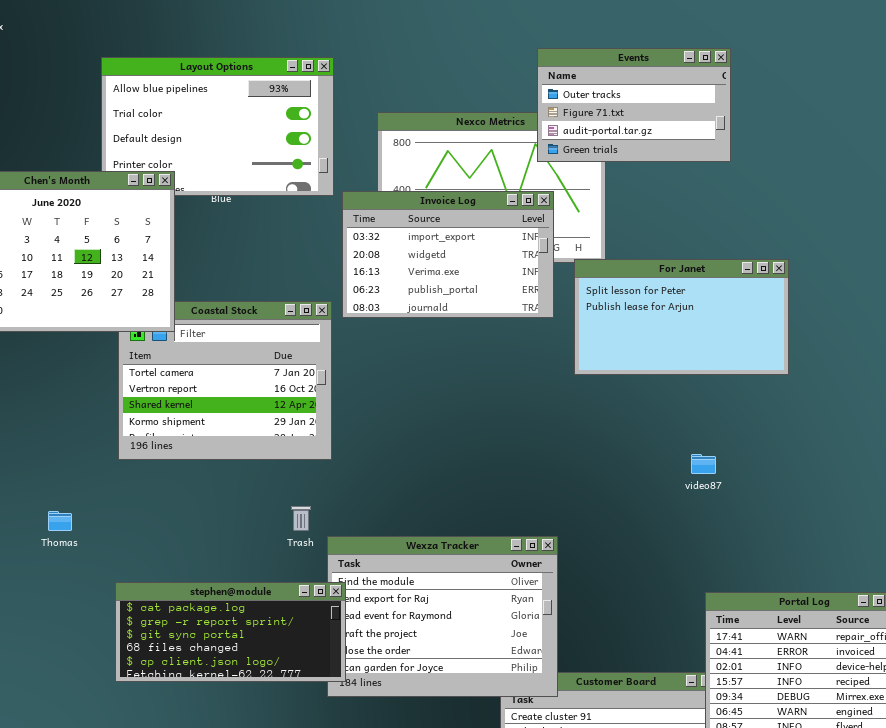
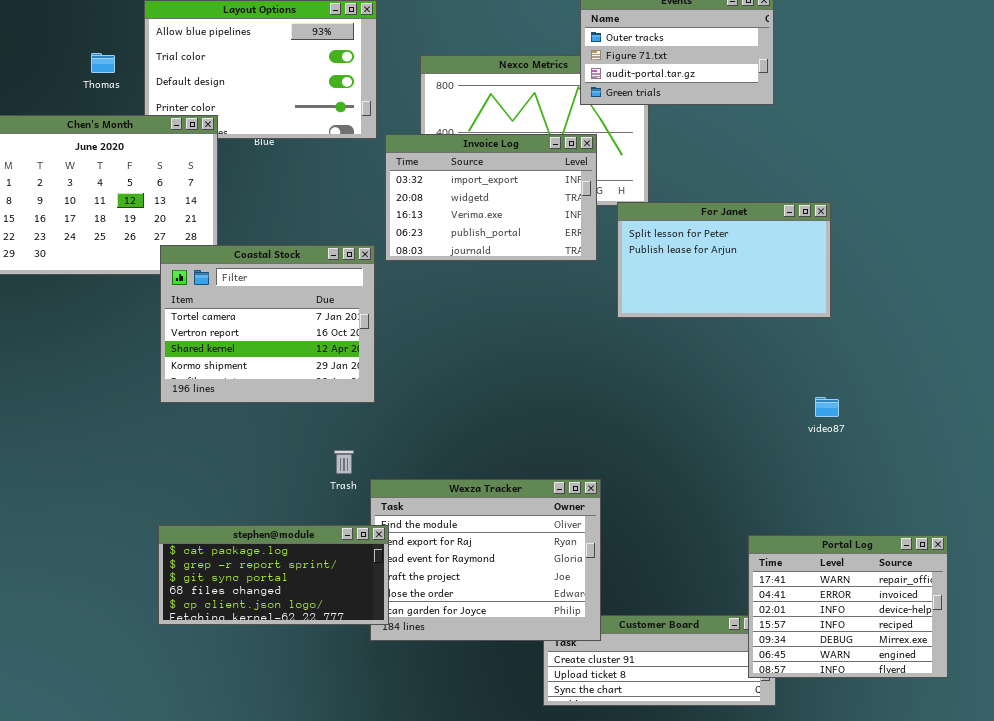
Coastal Stock: [118,301,332,460] -> [160,245,375,403], raised
video87: [691,454,716,474] -> [815,397,839,417], moved
Thomas: [48,511,72,531] -> [91,53,115,73], moved

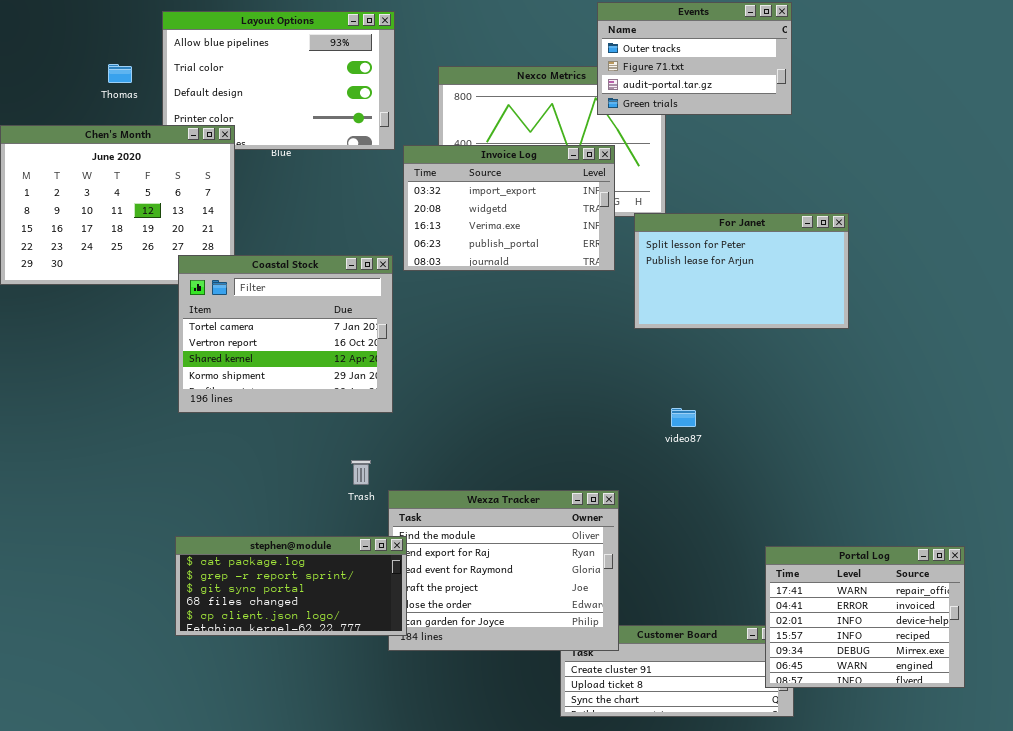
video87: [815,397,839,417] -> [671,408,696,427], moved

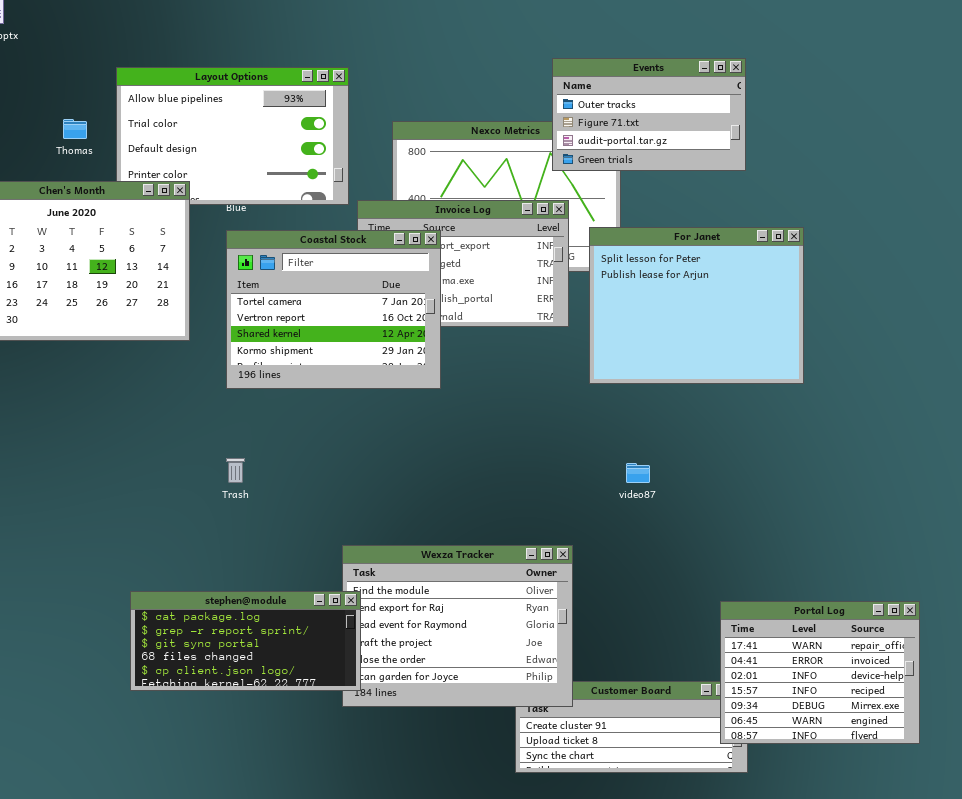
For Janet: [634,213,849,329] -> [589,227,804,384], resized
Coastal Stock: [178,255,393,413] -> [226,230,441,389], moved
Trash: [351,460,371,485] -> [226,458,245,483], moved

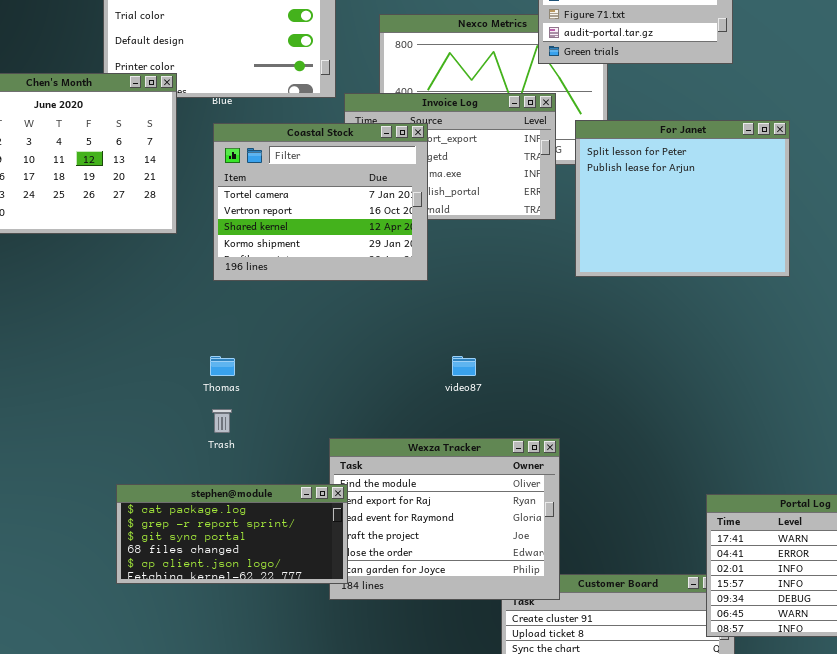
Thomas: [63,119,87,139] -> [210,356,235,376], moved
Trash: [226,458,245,483] -> [212,409,232,433], moved
video87: [626,463,650,483] -> [452,356,476,376], moved

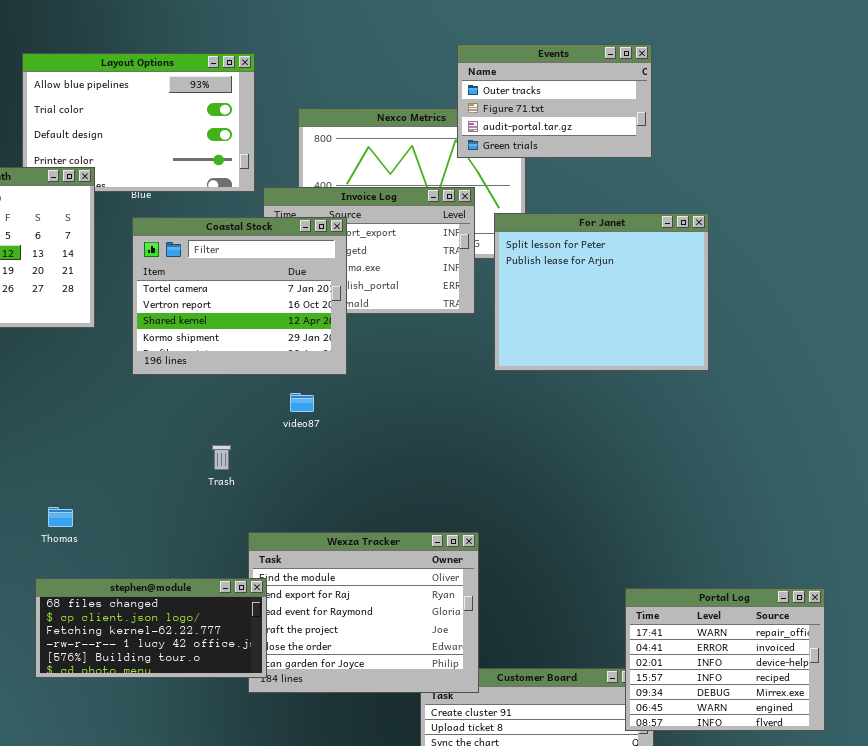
Thomas: [210,356,235,376] -> [48,507,73,527], moved
video87: [452,356,476,376] -> [290,393,314,412], moved
Trash: [212,409,232,433] -> [212,445,231,470], moved
stephen@module: [116,484,348,584] -> [35,578,267,678], scrolled down 3 rows

